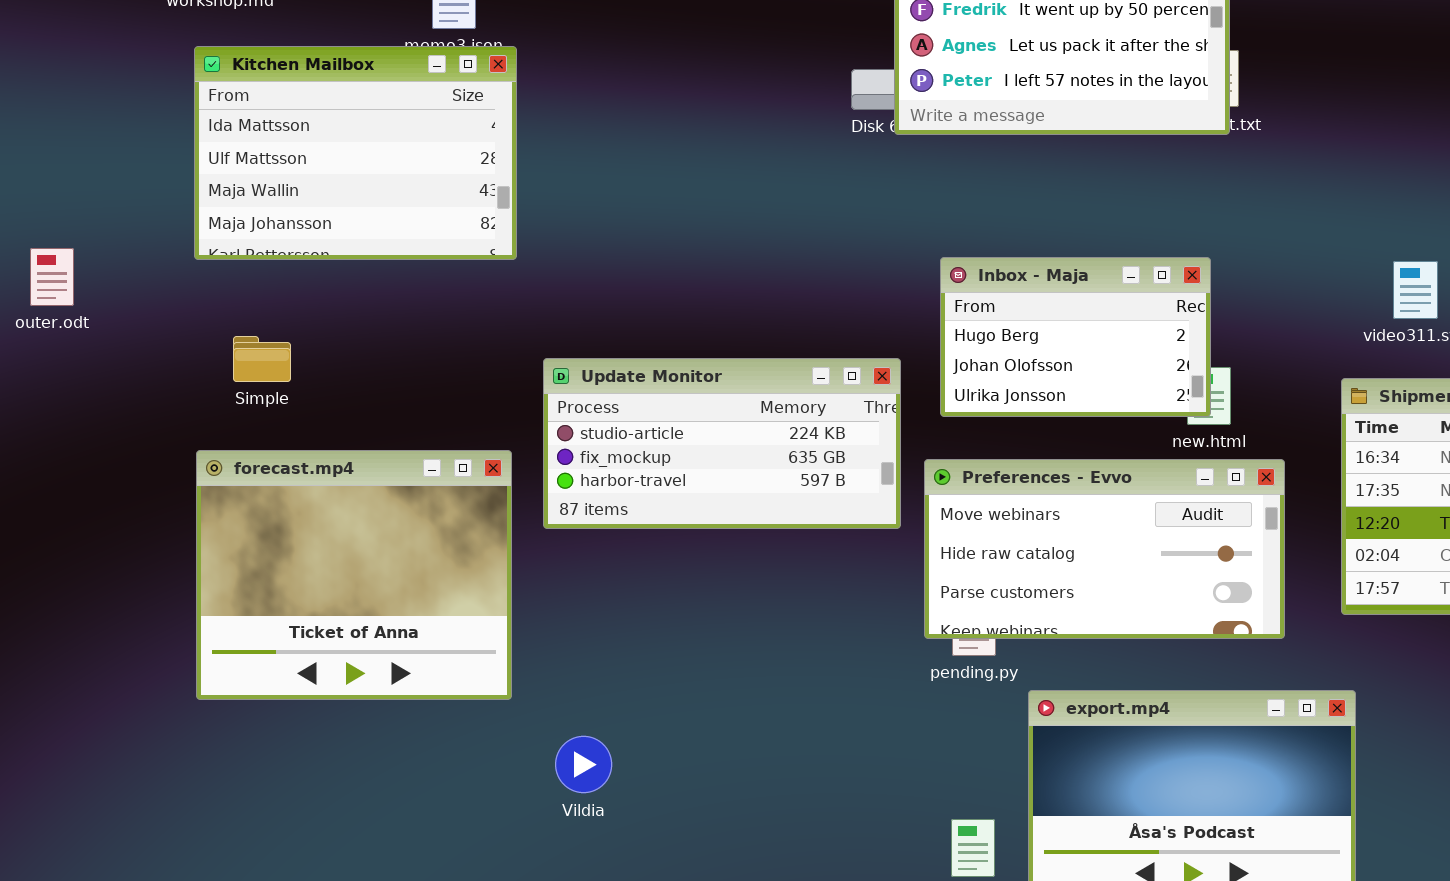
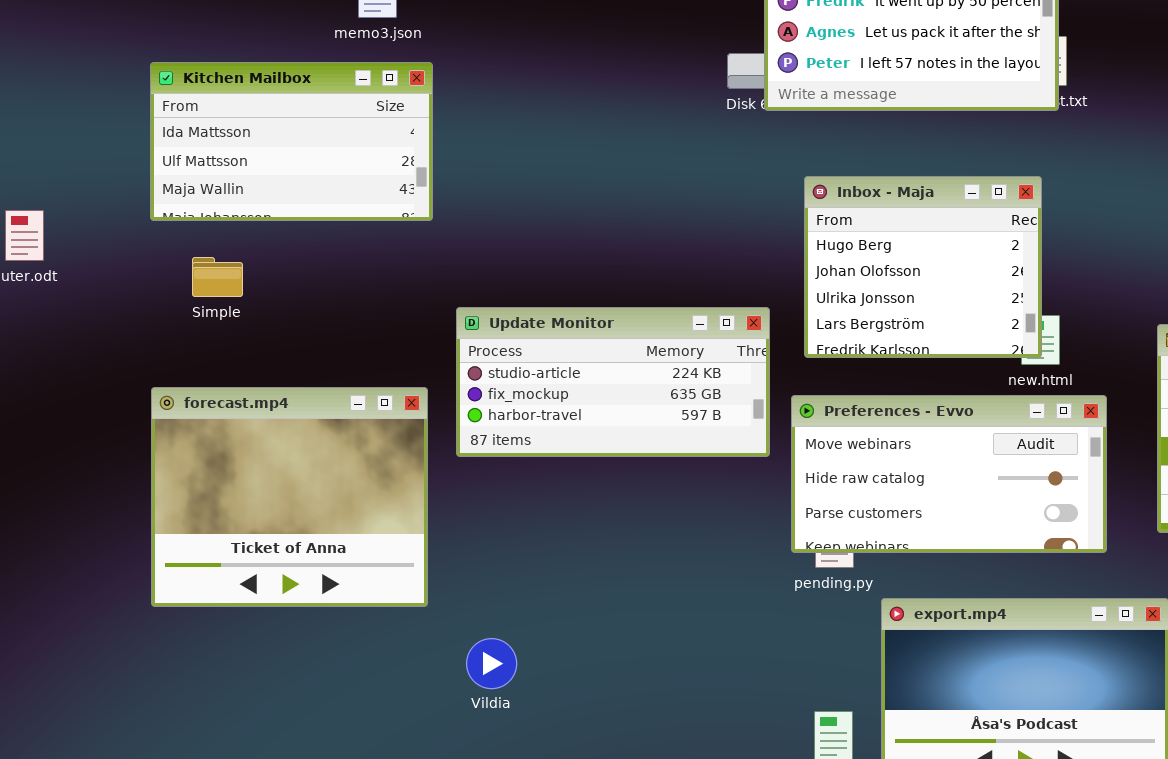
Kitchen Mailbox: [194,46,517,260] -> [150,62,433,221], resized
Inbox - Maja: [940,257,1211,417] -> [804,176,1042,358], resized
Simple: [233,336,291,382] -> [192,257,243,297], moved

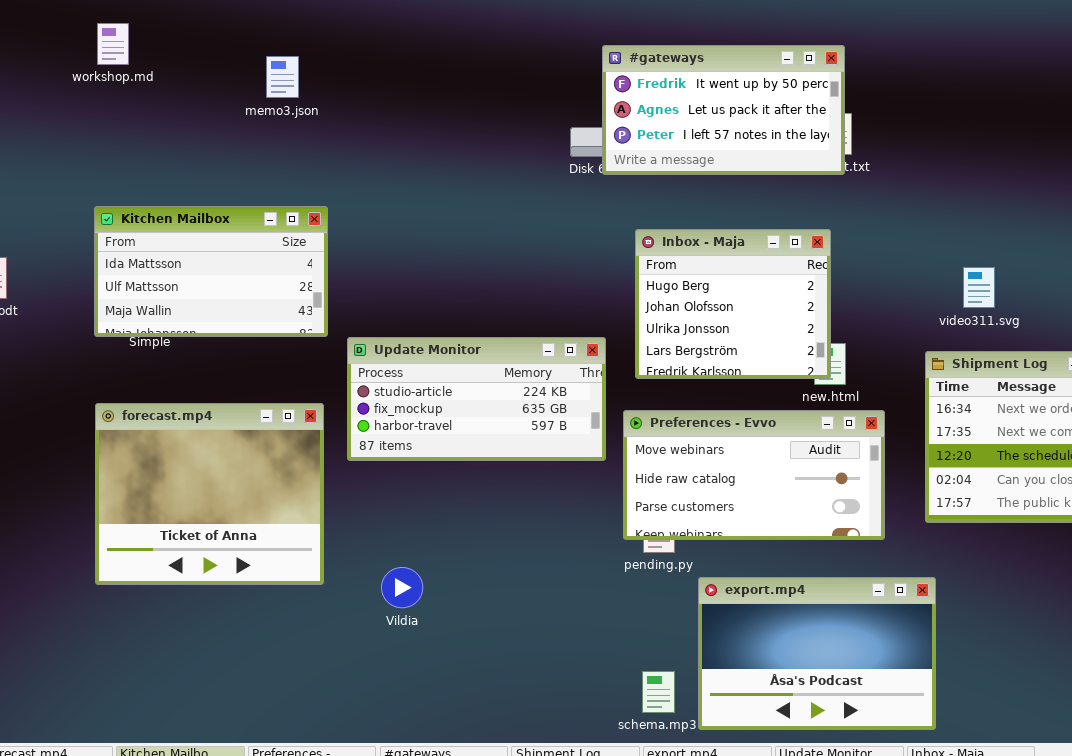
Kitchen Mailbox: [150,62,433,221] -> [94,206,328,337], moved
Vildia: [466,638,517,689] -> [381,567,423,608], moved

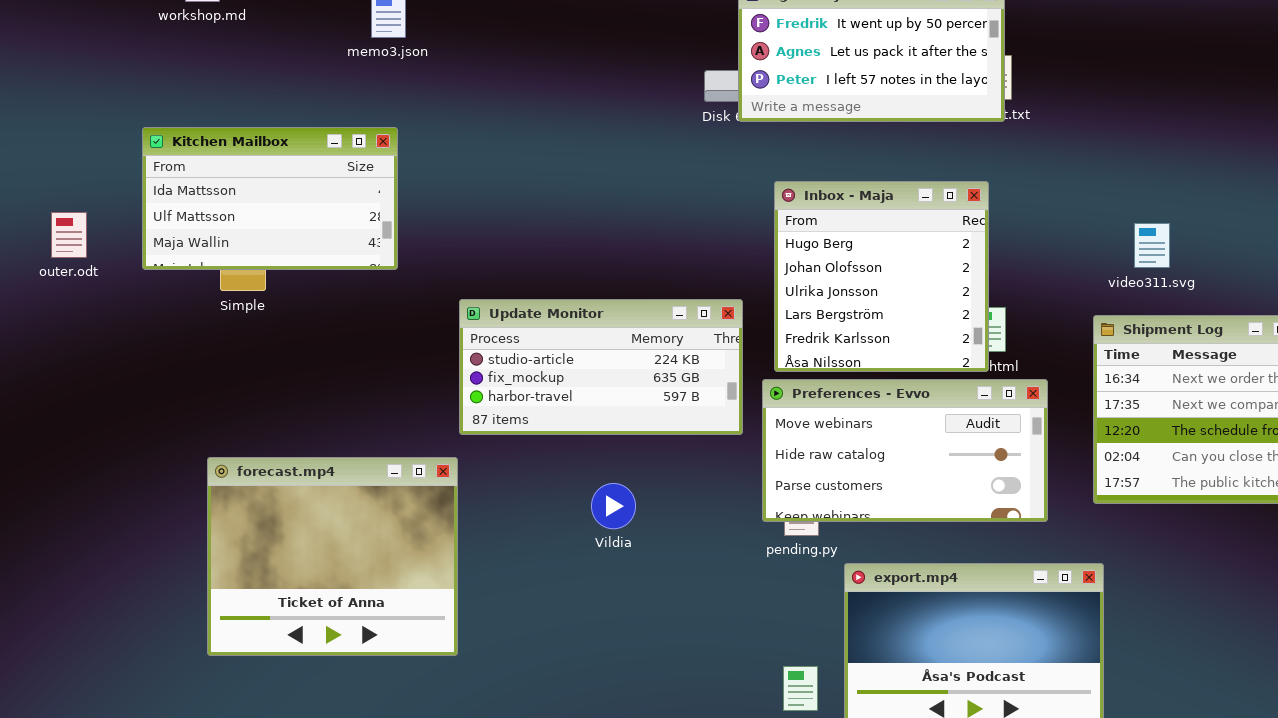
Kitchen Mailbox: [94,206,328,337] -> [142,127,398,270], moved
Inbox - Maja: [635,229,831,379] -> [774,181,989,372], resized
forecast.mp4: [95,403,324,585] -> [207,457,458,656], moved
Vildia: [381,567,423,608] -> [591,483,636,529], moved

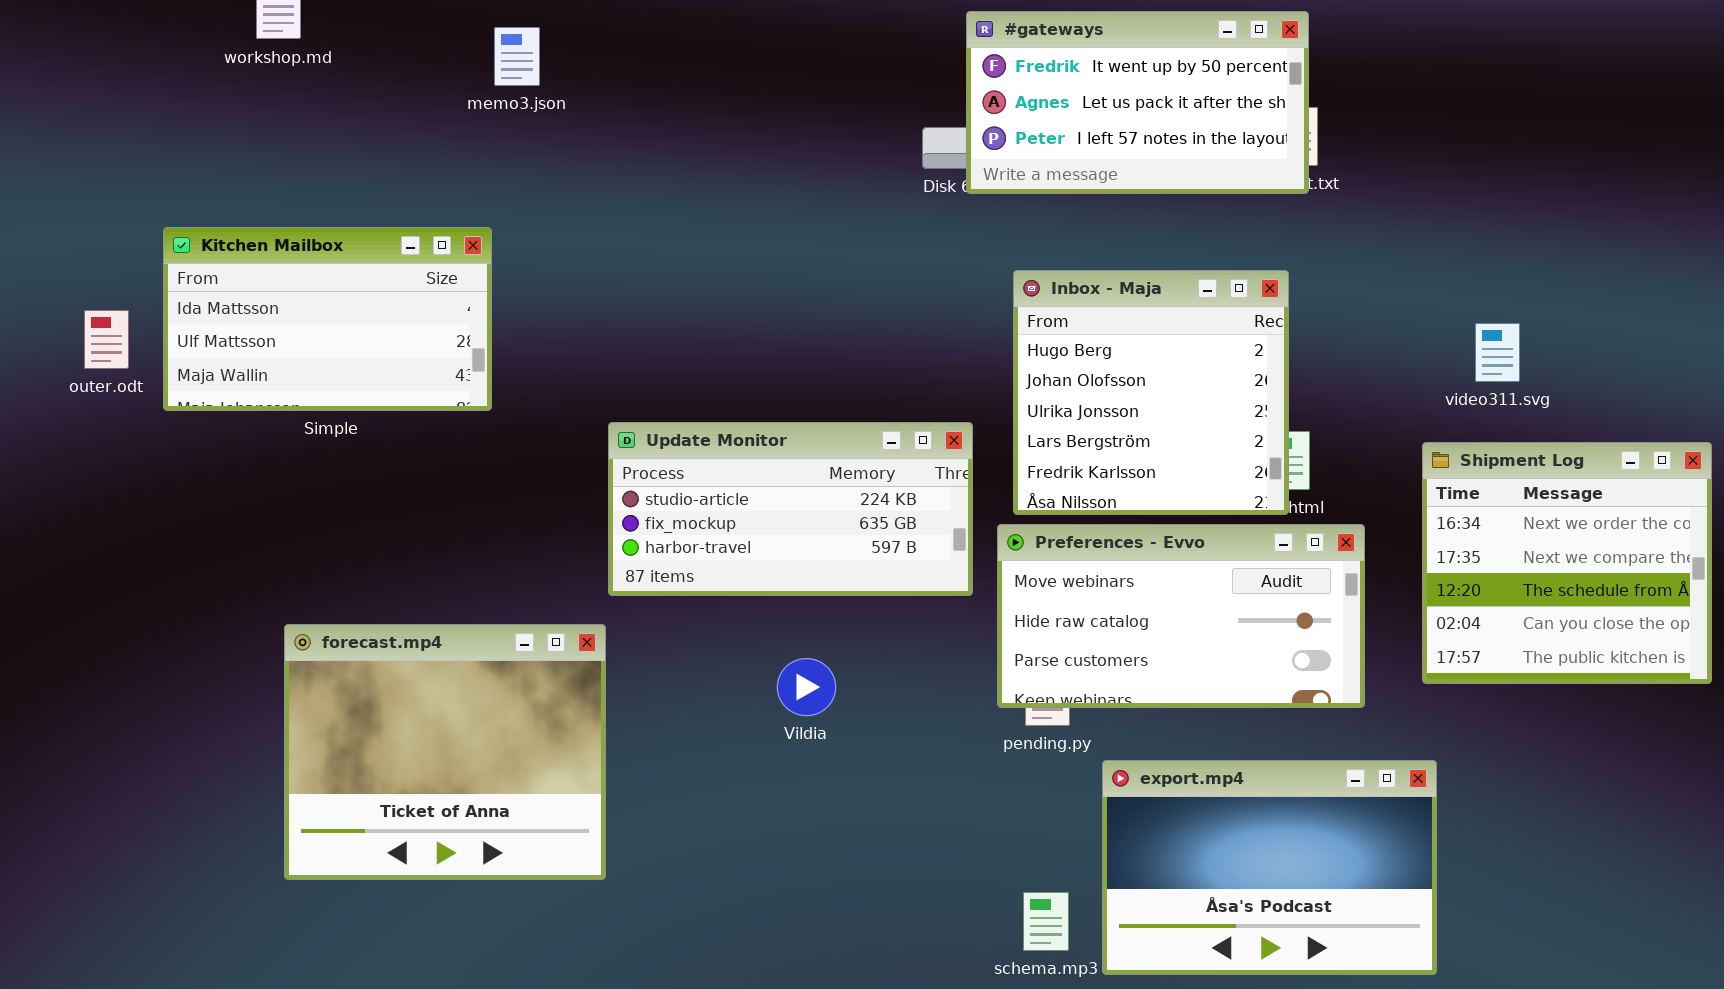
Kitchen Mailbox: [142,127,398,270] -> [163,227,492,411], moved

